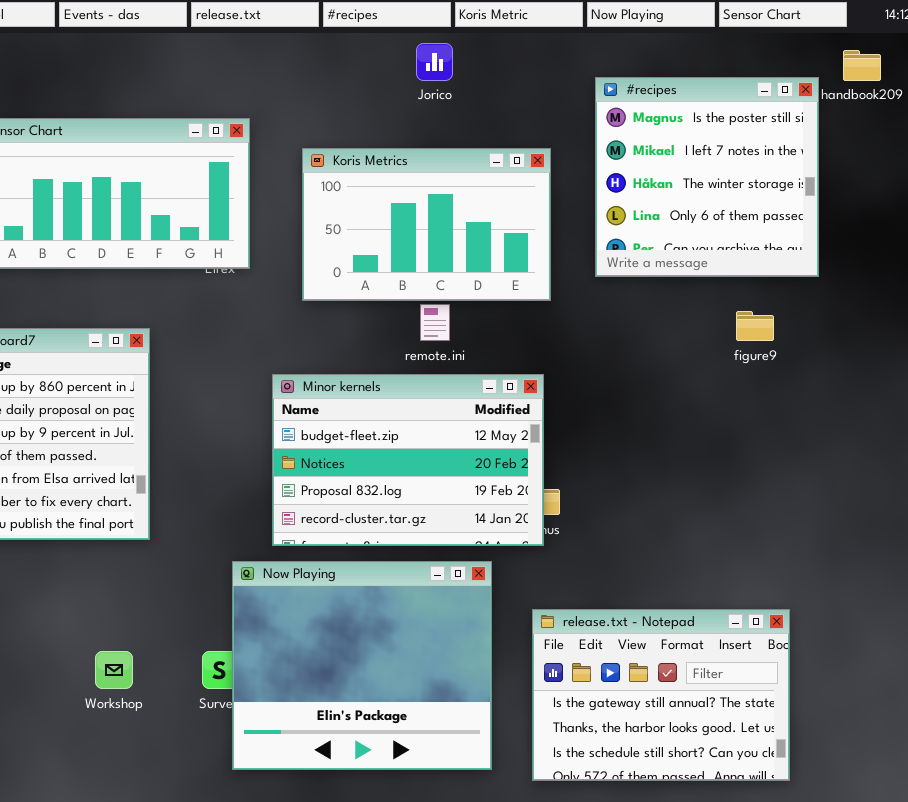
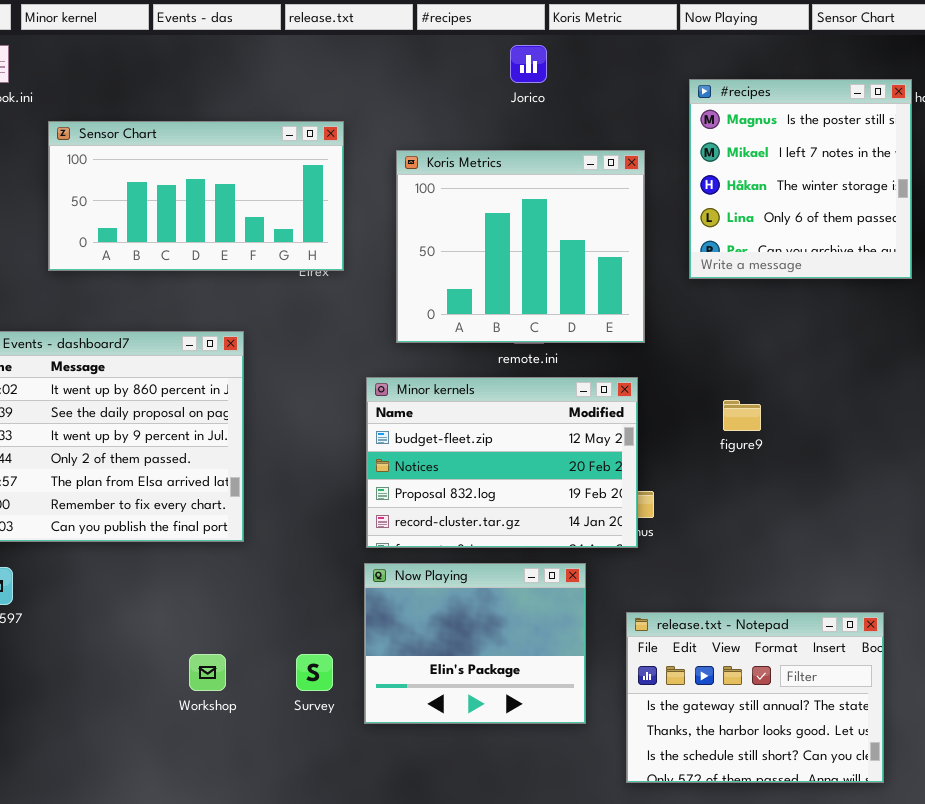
Koris Metrics: [302,148,551,301] -> [396,150,645,343], resized
figure9: [736,311,774,341] -> [723,400,761,431], moved
Now Playing: [232,561,492,770] -> [364,563,586,724], resized

